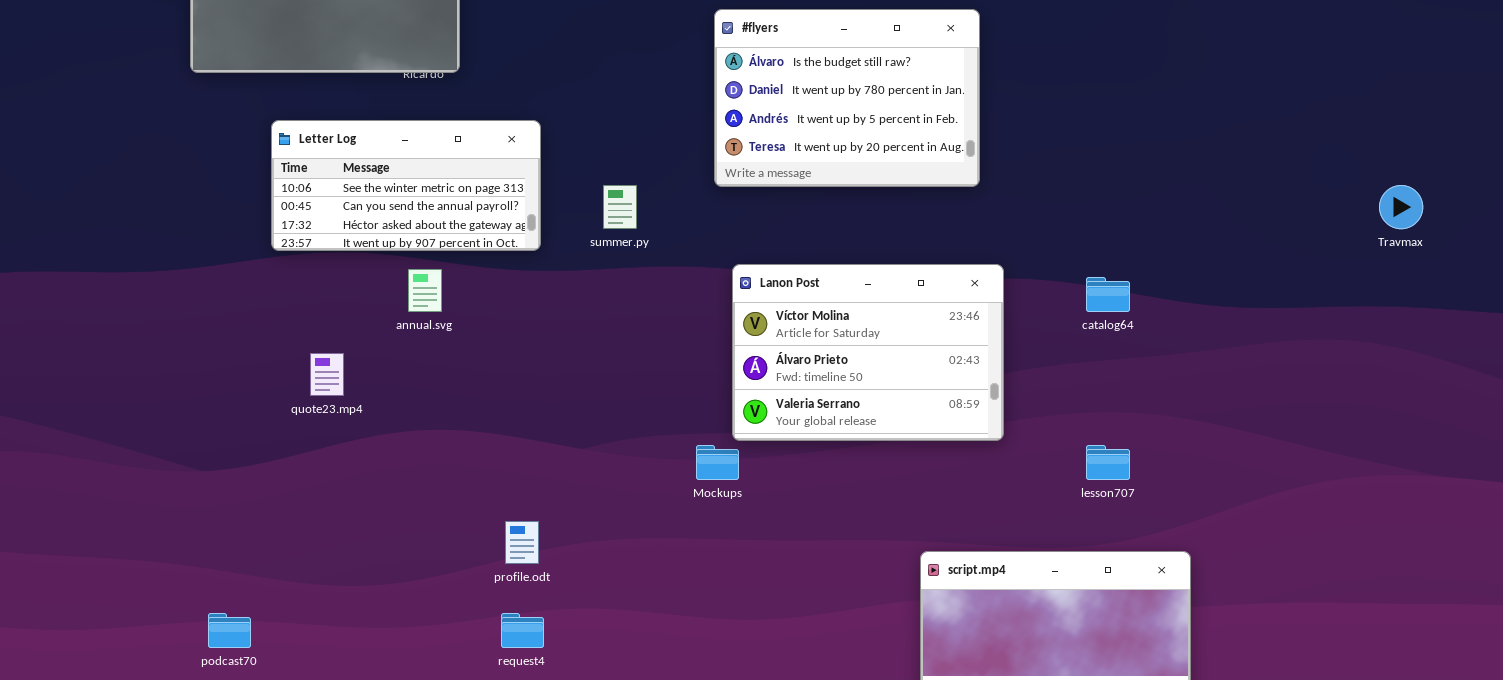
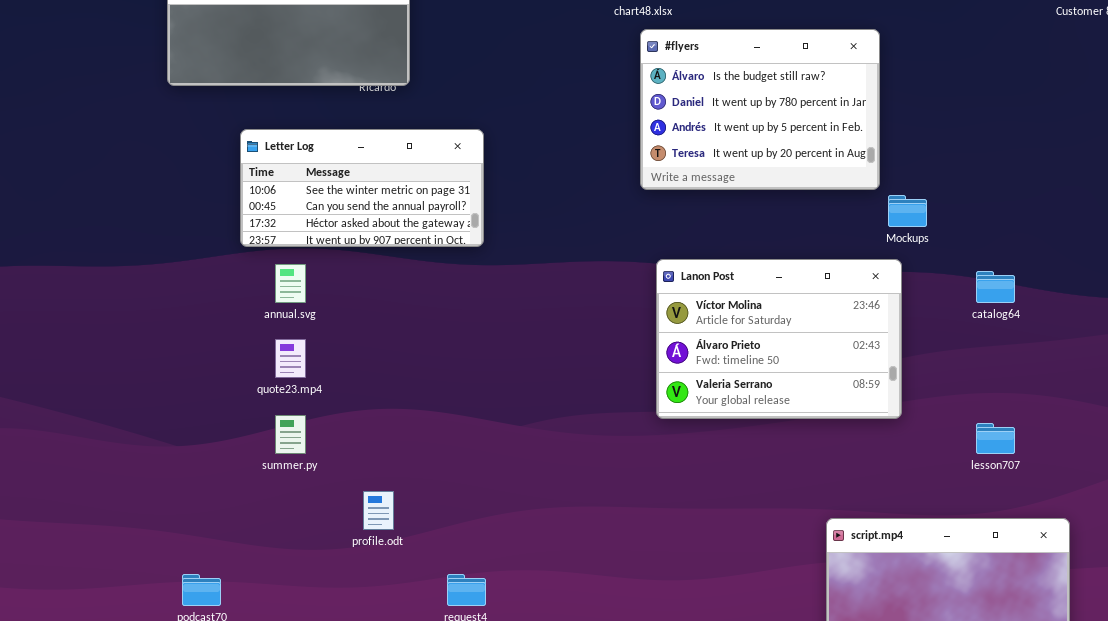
summer.py: [603,185,637,229] -> [275,415,306,454], moved
annual.svg: [408,269,442,312] -> [275,264,306,303], moved
Mockups: [696,445,739,480] -> [888,195,927,227], moved
profile.odt: [505,521,539,564] -> [363,491,394,530], moved

